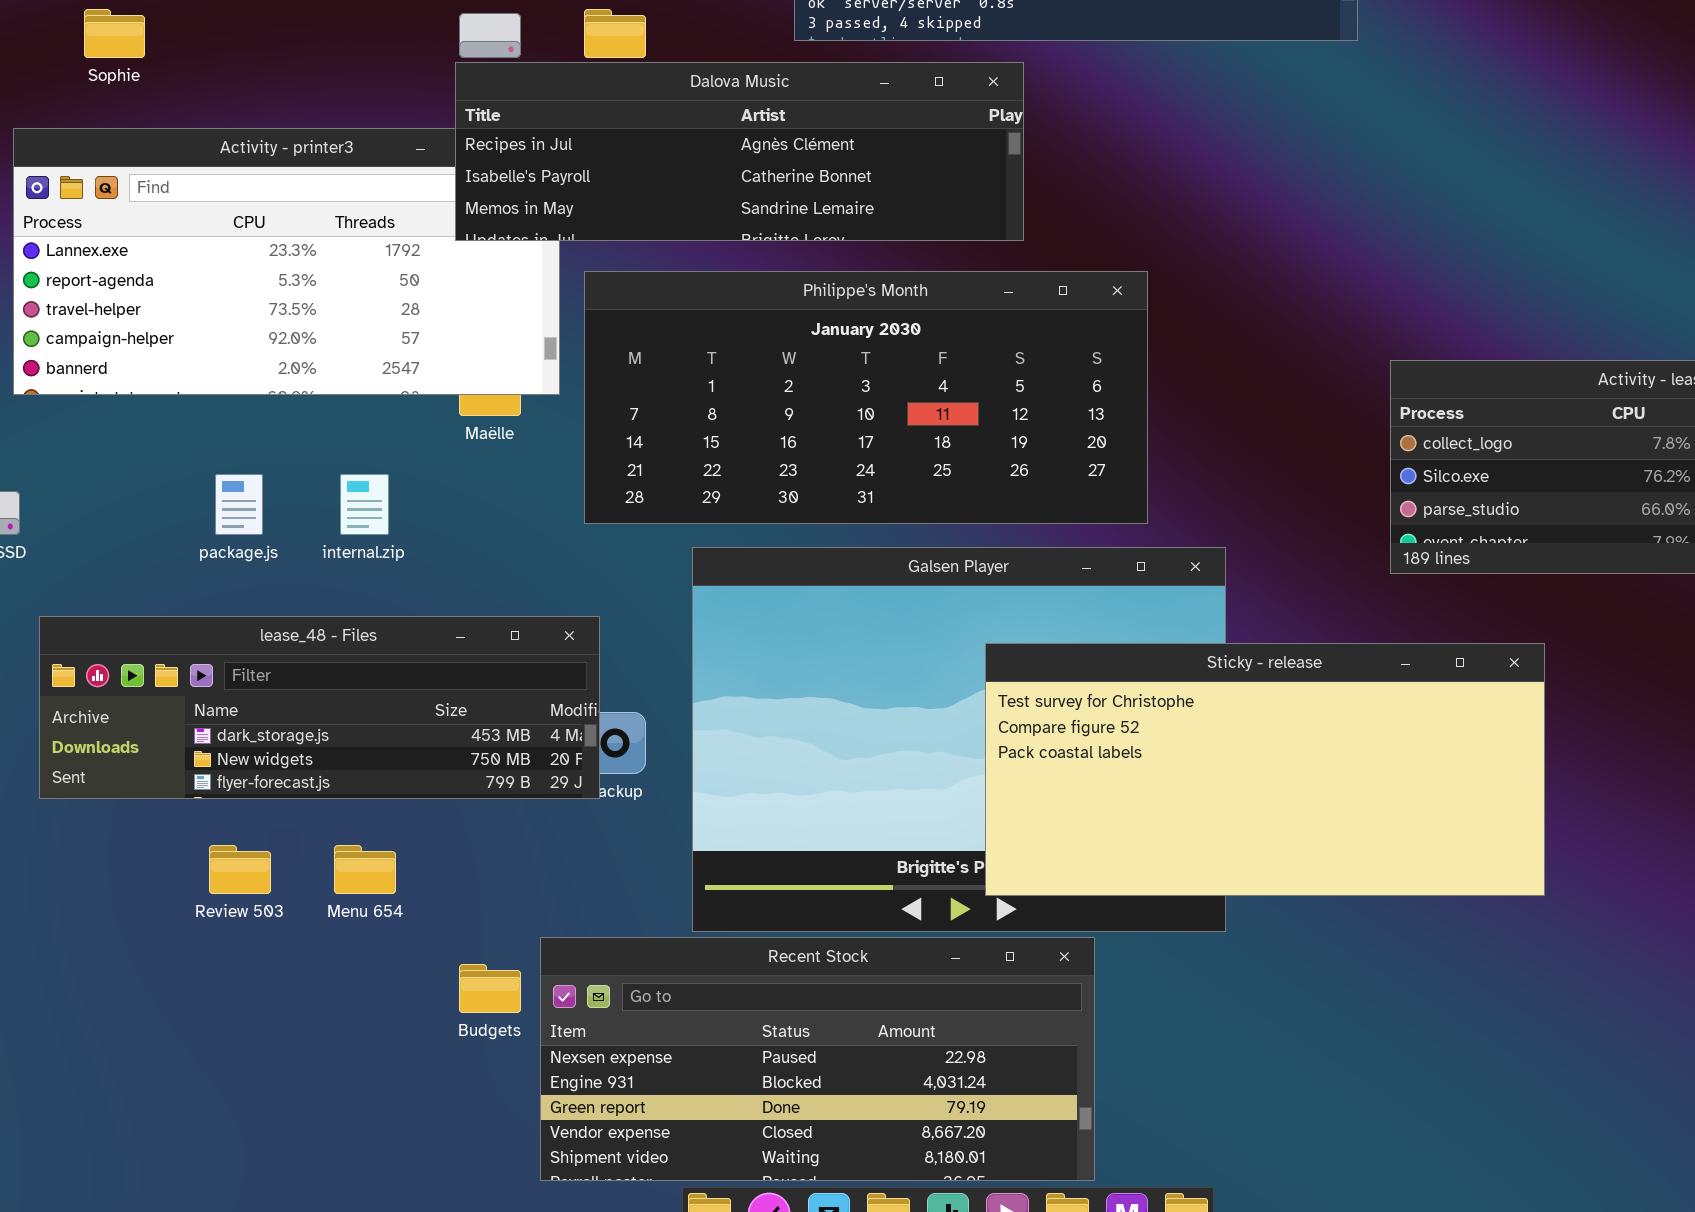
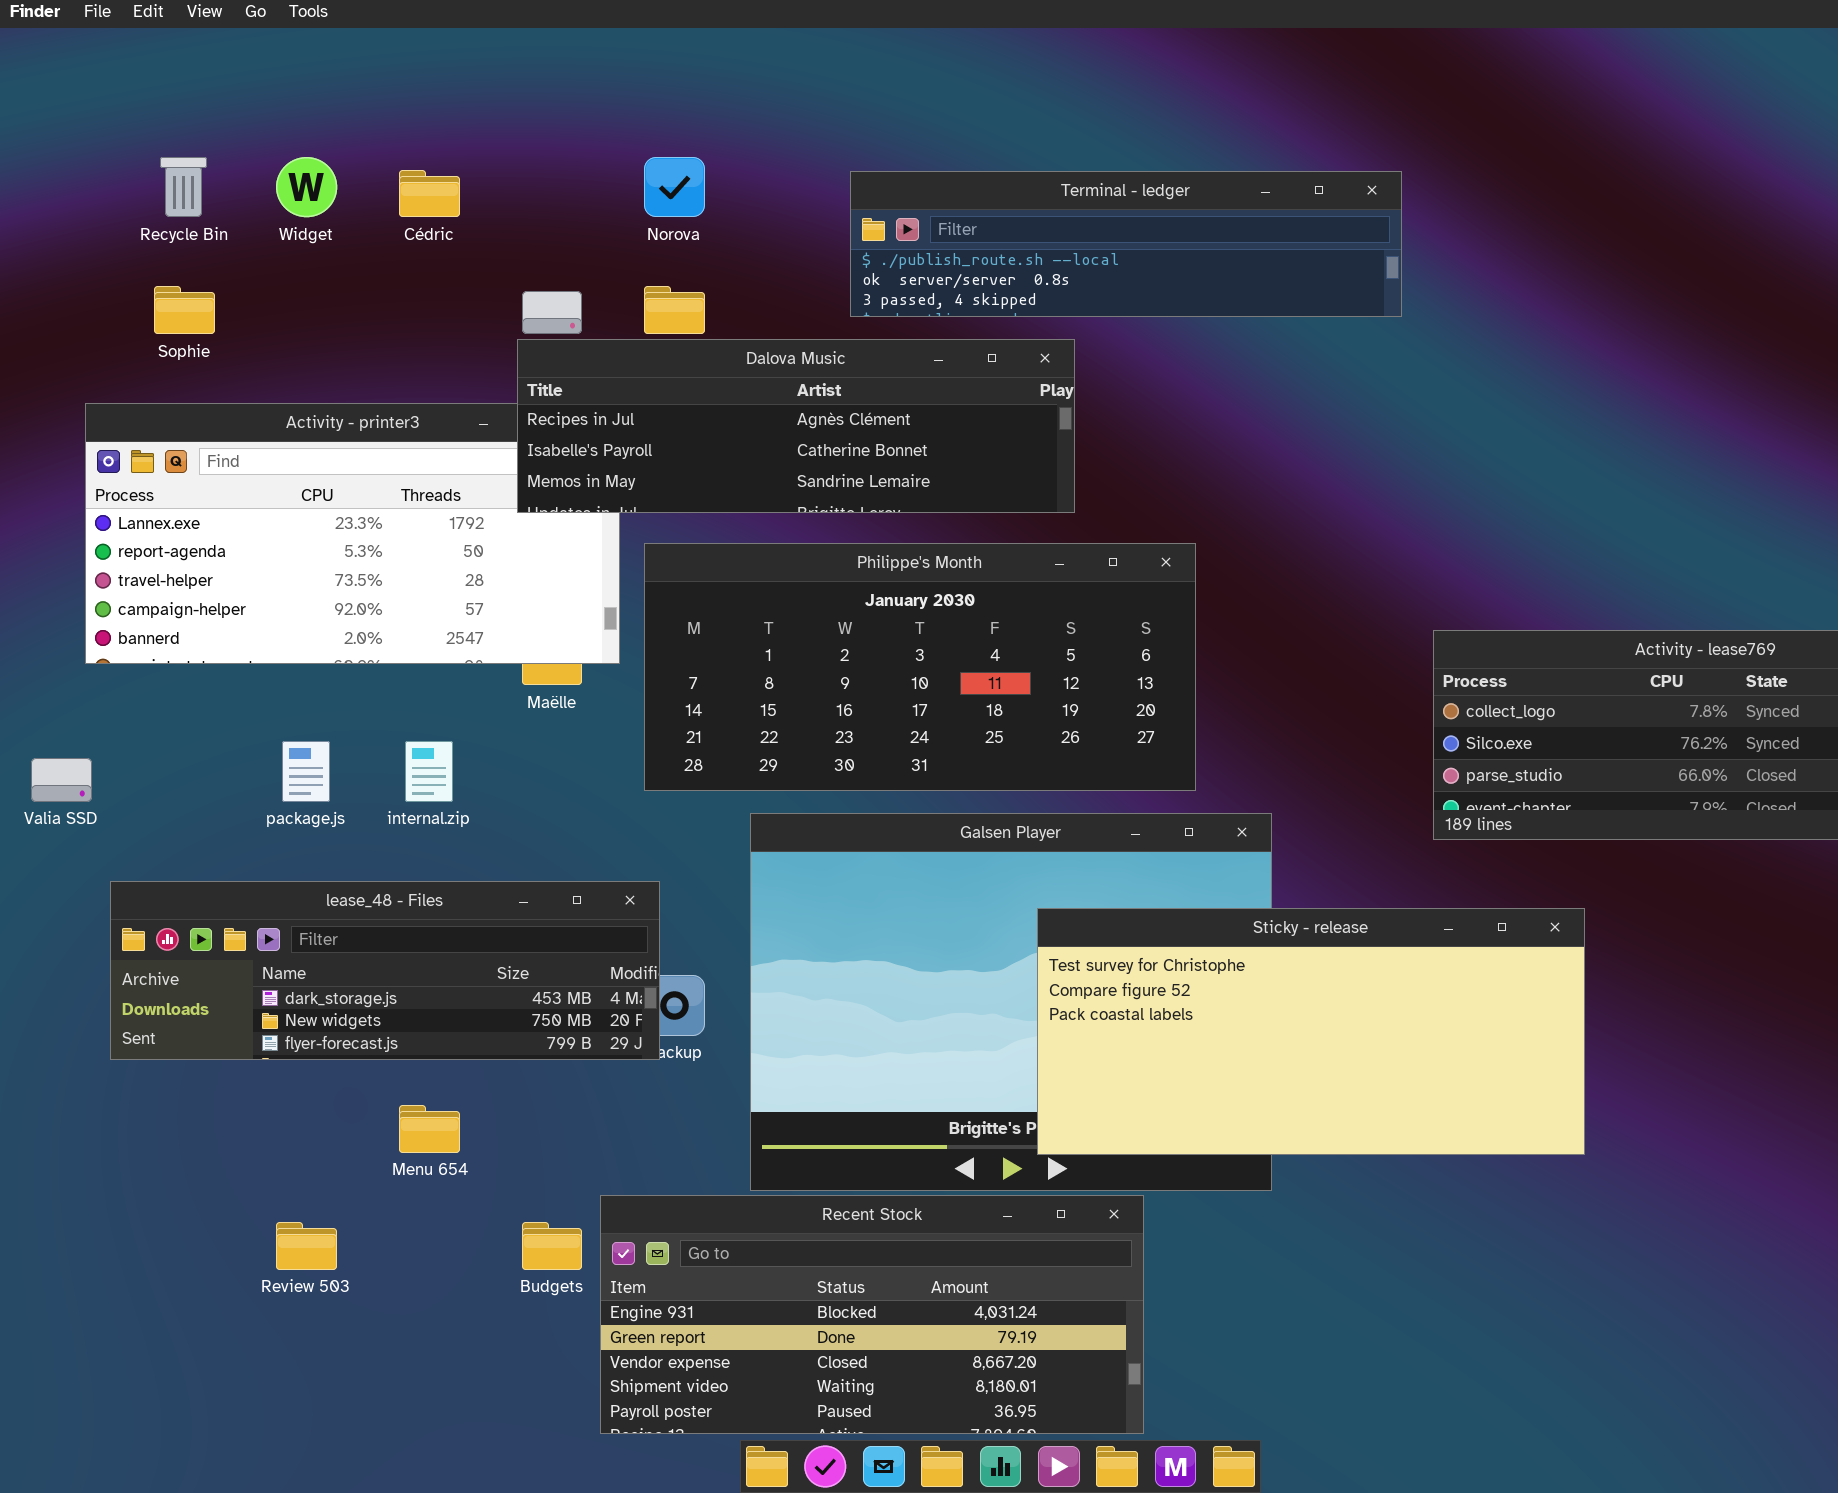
Review 503: [209,845,271,894] -> [276,1222,337,1270], moved
Recent Stock: [540,937,1095,1181] -> [600,1195,1144,1434], scrolled down 1 row

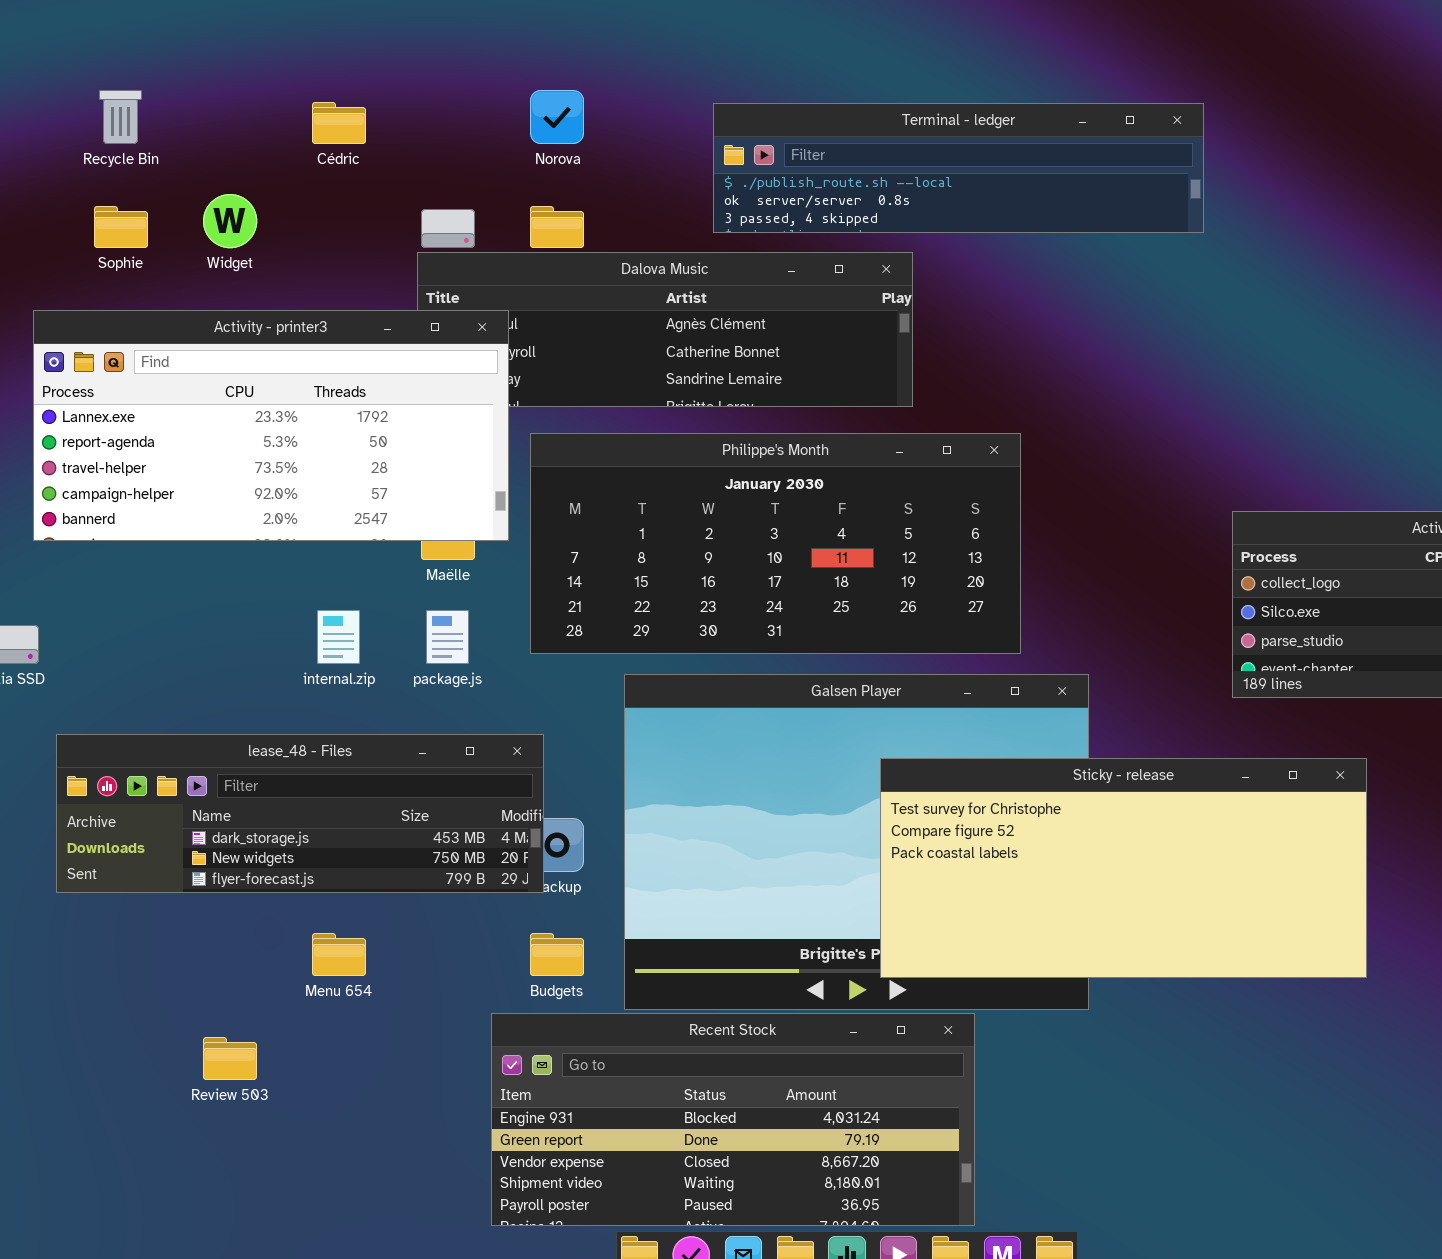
Widget: [276,157,337,217] -> [203,194,257,248], moved
Activity - printer3: [85,403,620,664] -> [33,310,509,541], raised
package.js: [282,741,330,802] -> [426,610,469,664], moved
Budgets: [522,1222,582,1270] -> [530,933,584,976], moved

